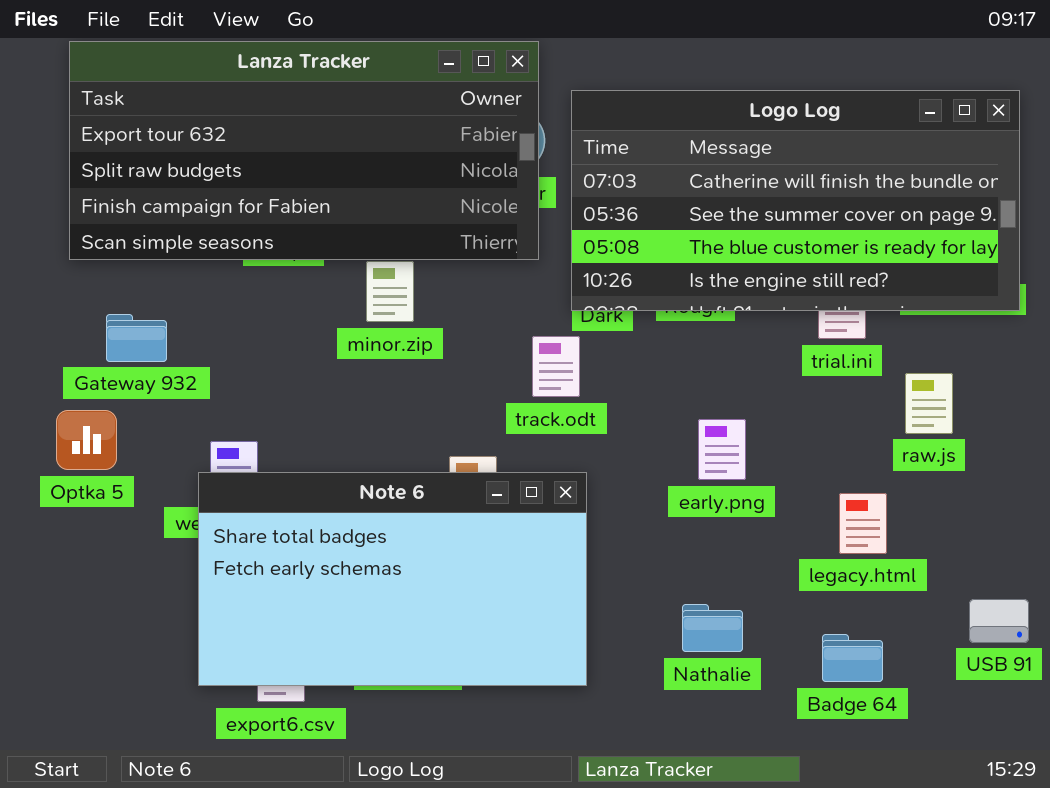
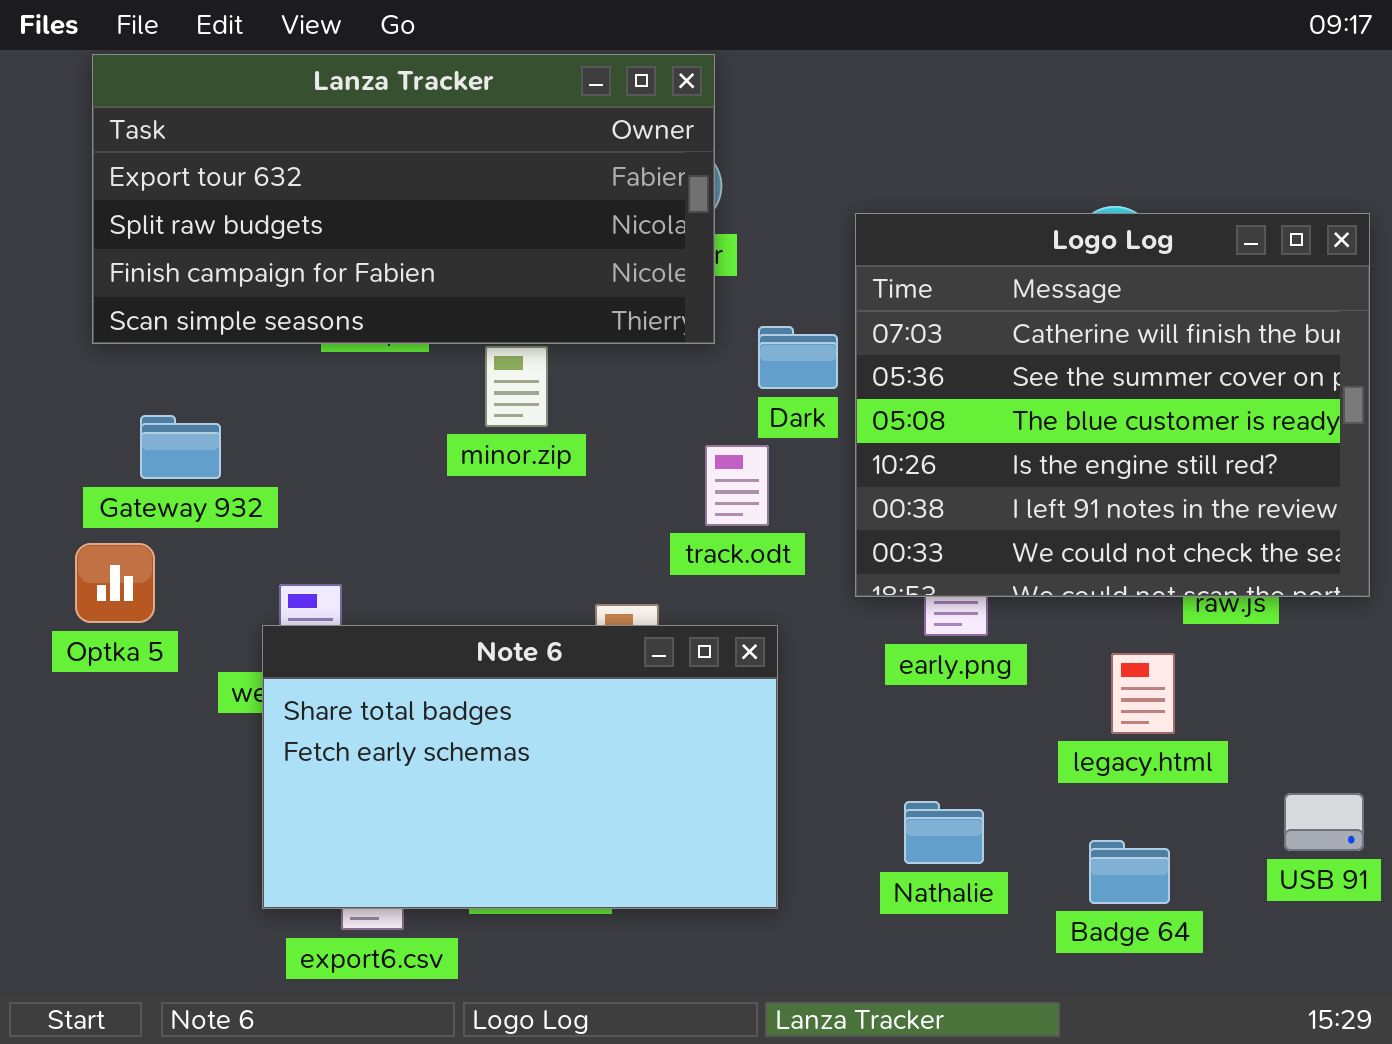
Logo Log: [571,90,1020,311] -> [855,213,1370,597], moved, resized

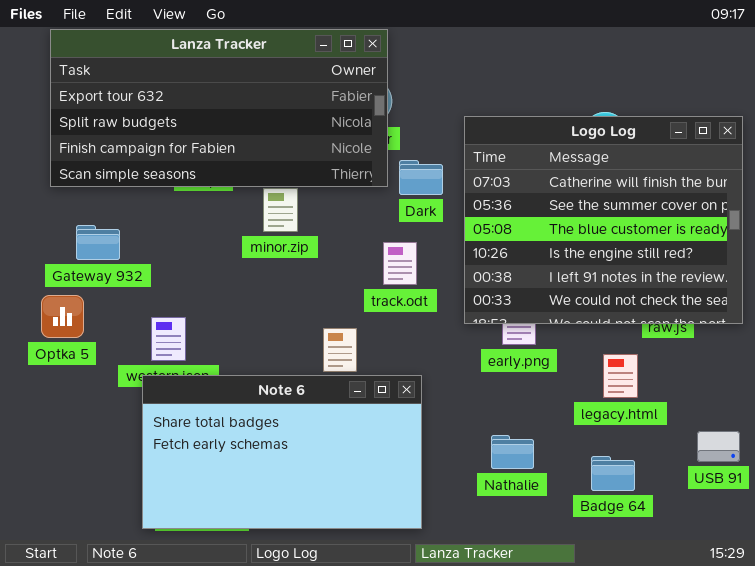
Dark: [758,326,838,389] -> [399,160,443,195], moved
Note 6: [262,625,778,909] -> [142,375,422,529], moved

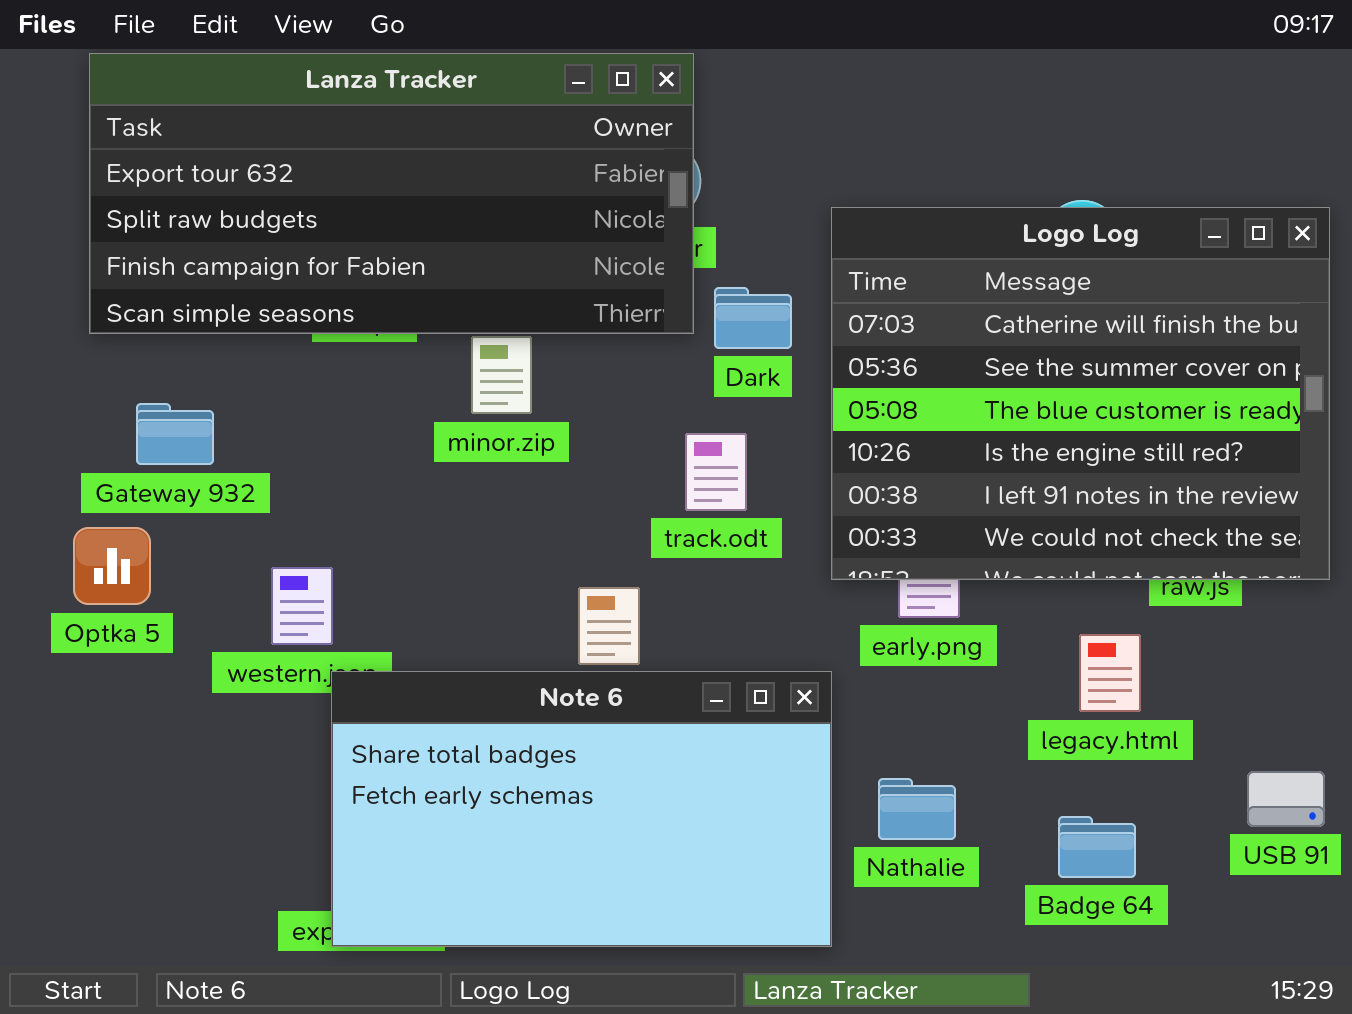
Note 6: [142,375,422,529] -> [331,671,832,947], moved

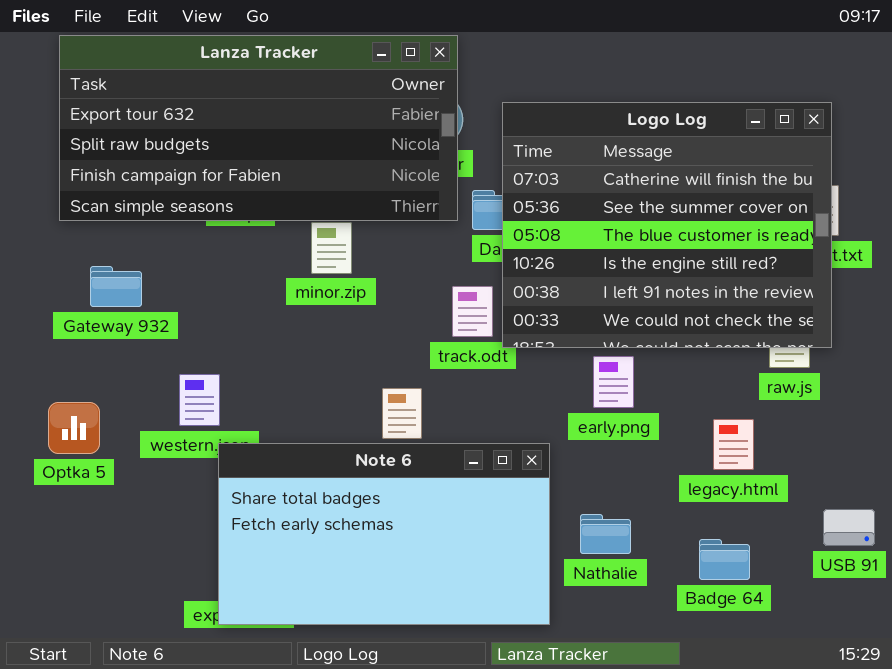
Logo Log: [831,207,1330,580] -> [502,102,832,348], moved
Optka 5: [73,527,151,605] -> [48,402,100,454], moved

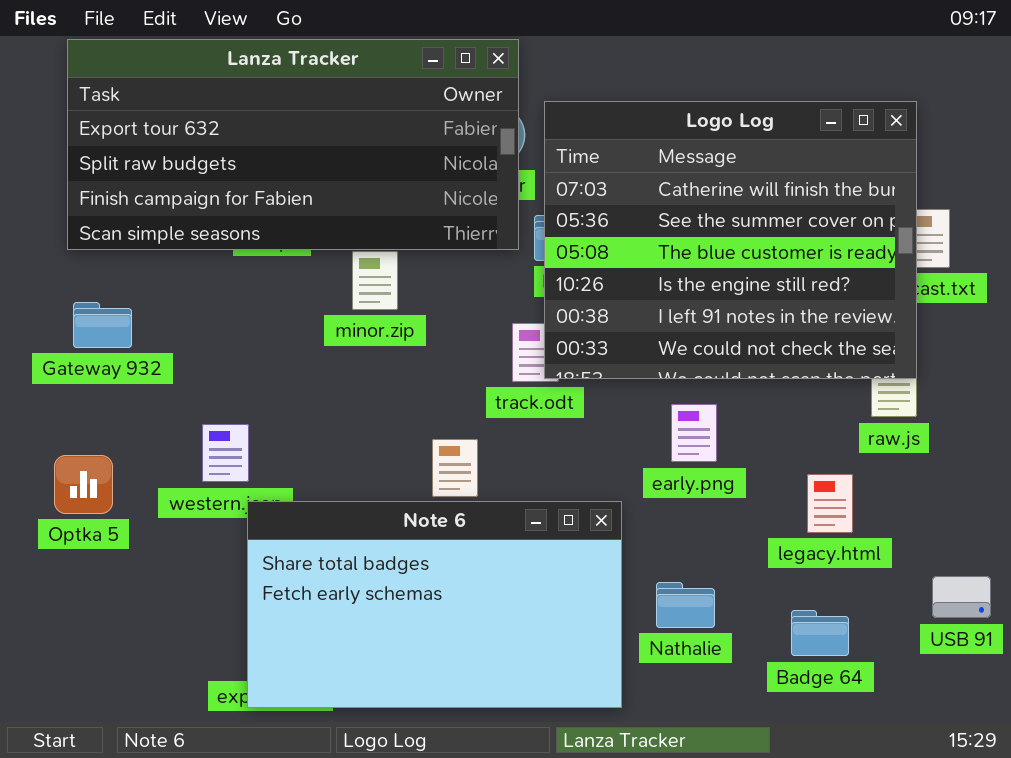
Logo Log: [502,102,832,348] -> [544,101,917,379], moved
Gateway 932: [90,266,142,307] -> [73,302,132,348], moved

